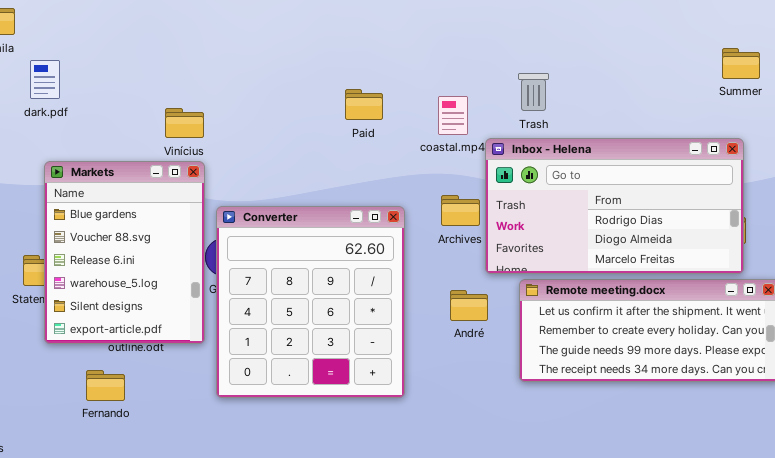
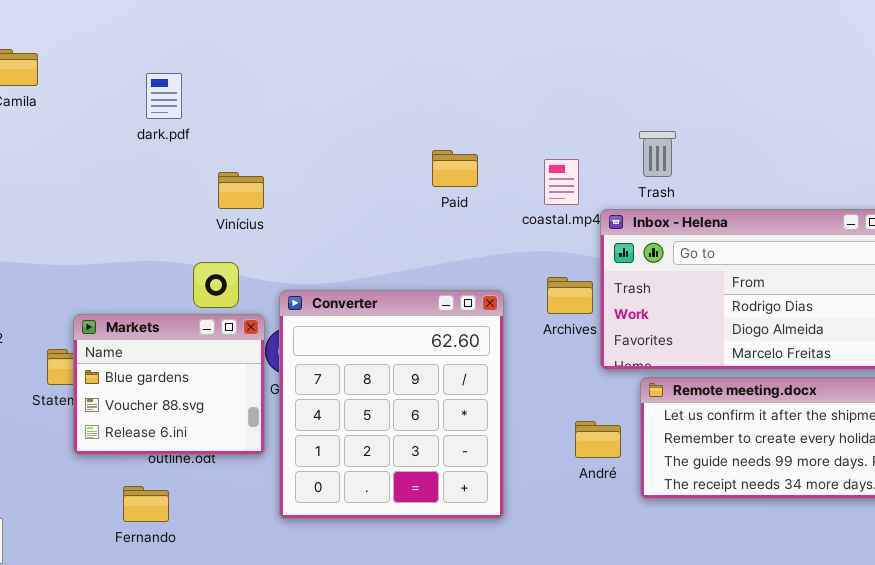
dark.pdf: [30,60,60,99] -> [146,73,182,119], moved
Markets: [44,161,205,344] -> [73,314,265,455], resized
André: [450,290,488,321] -> [575,421,621,458], moved

